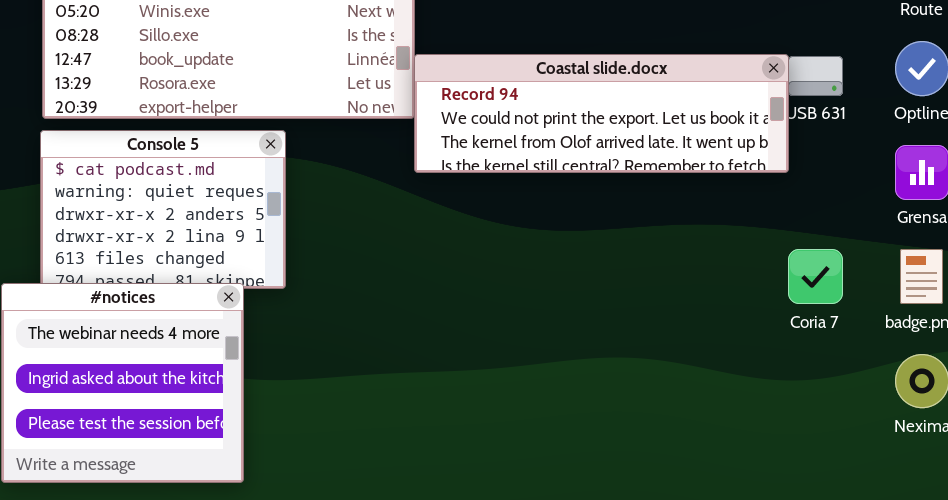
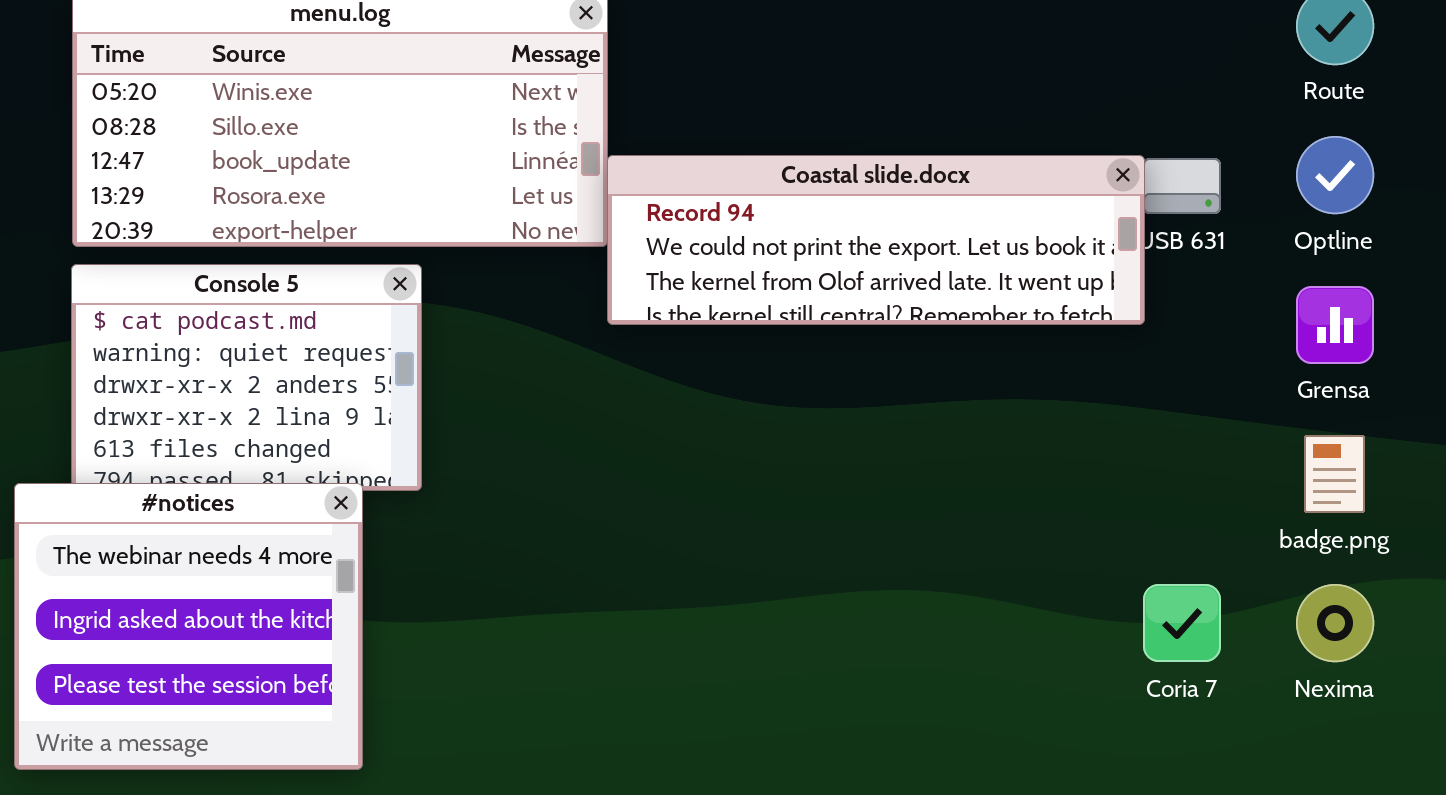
Coria 7: [788,249,843,304] -> [1143,584,1221,662], moved

